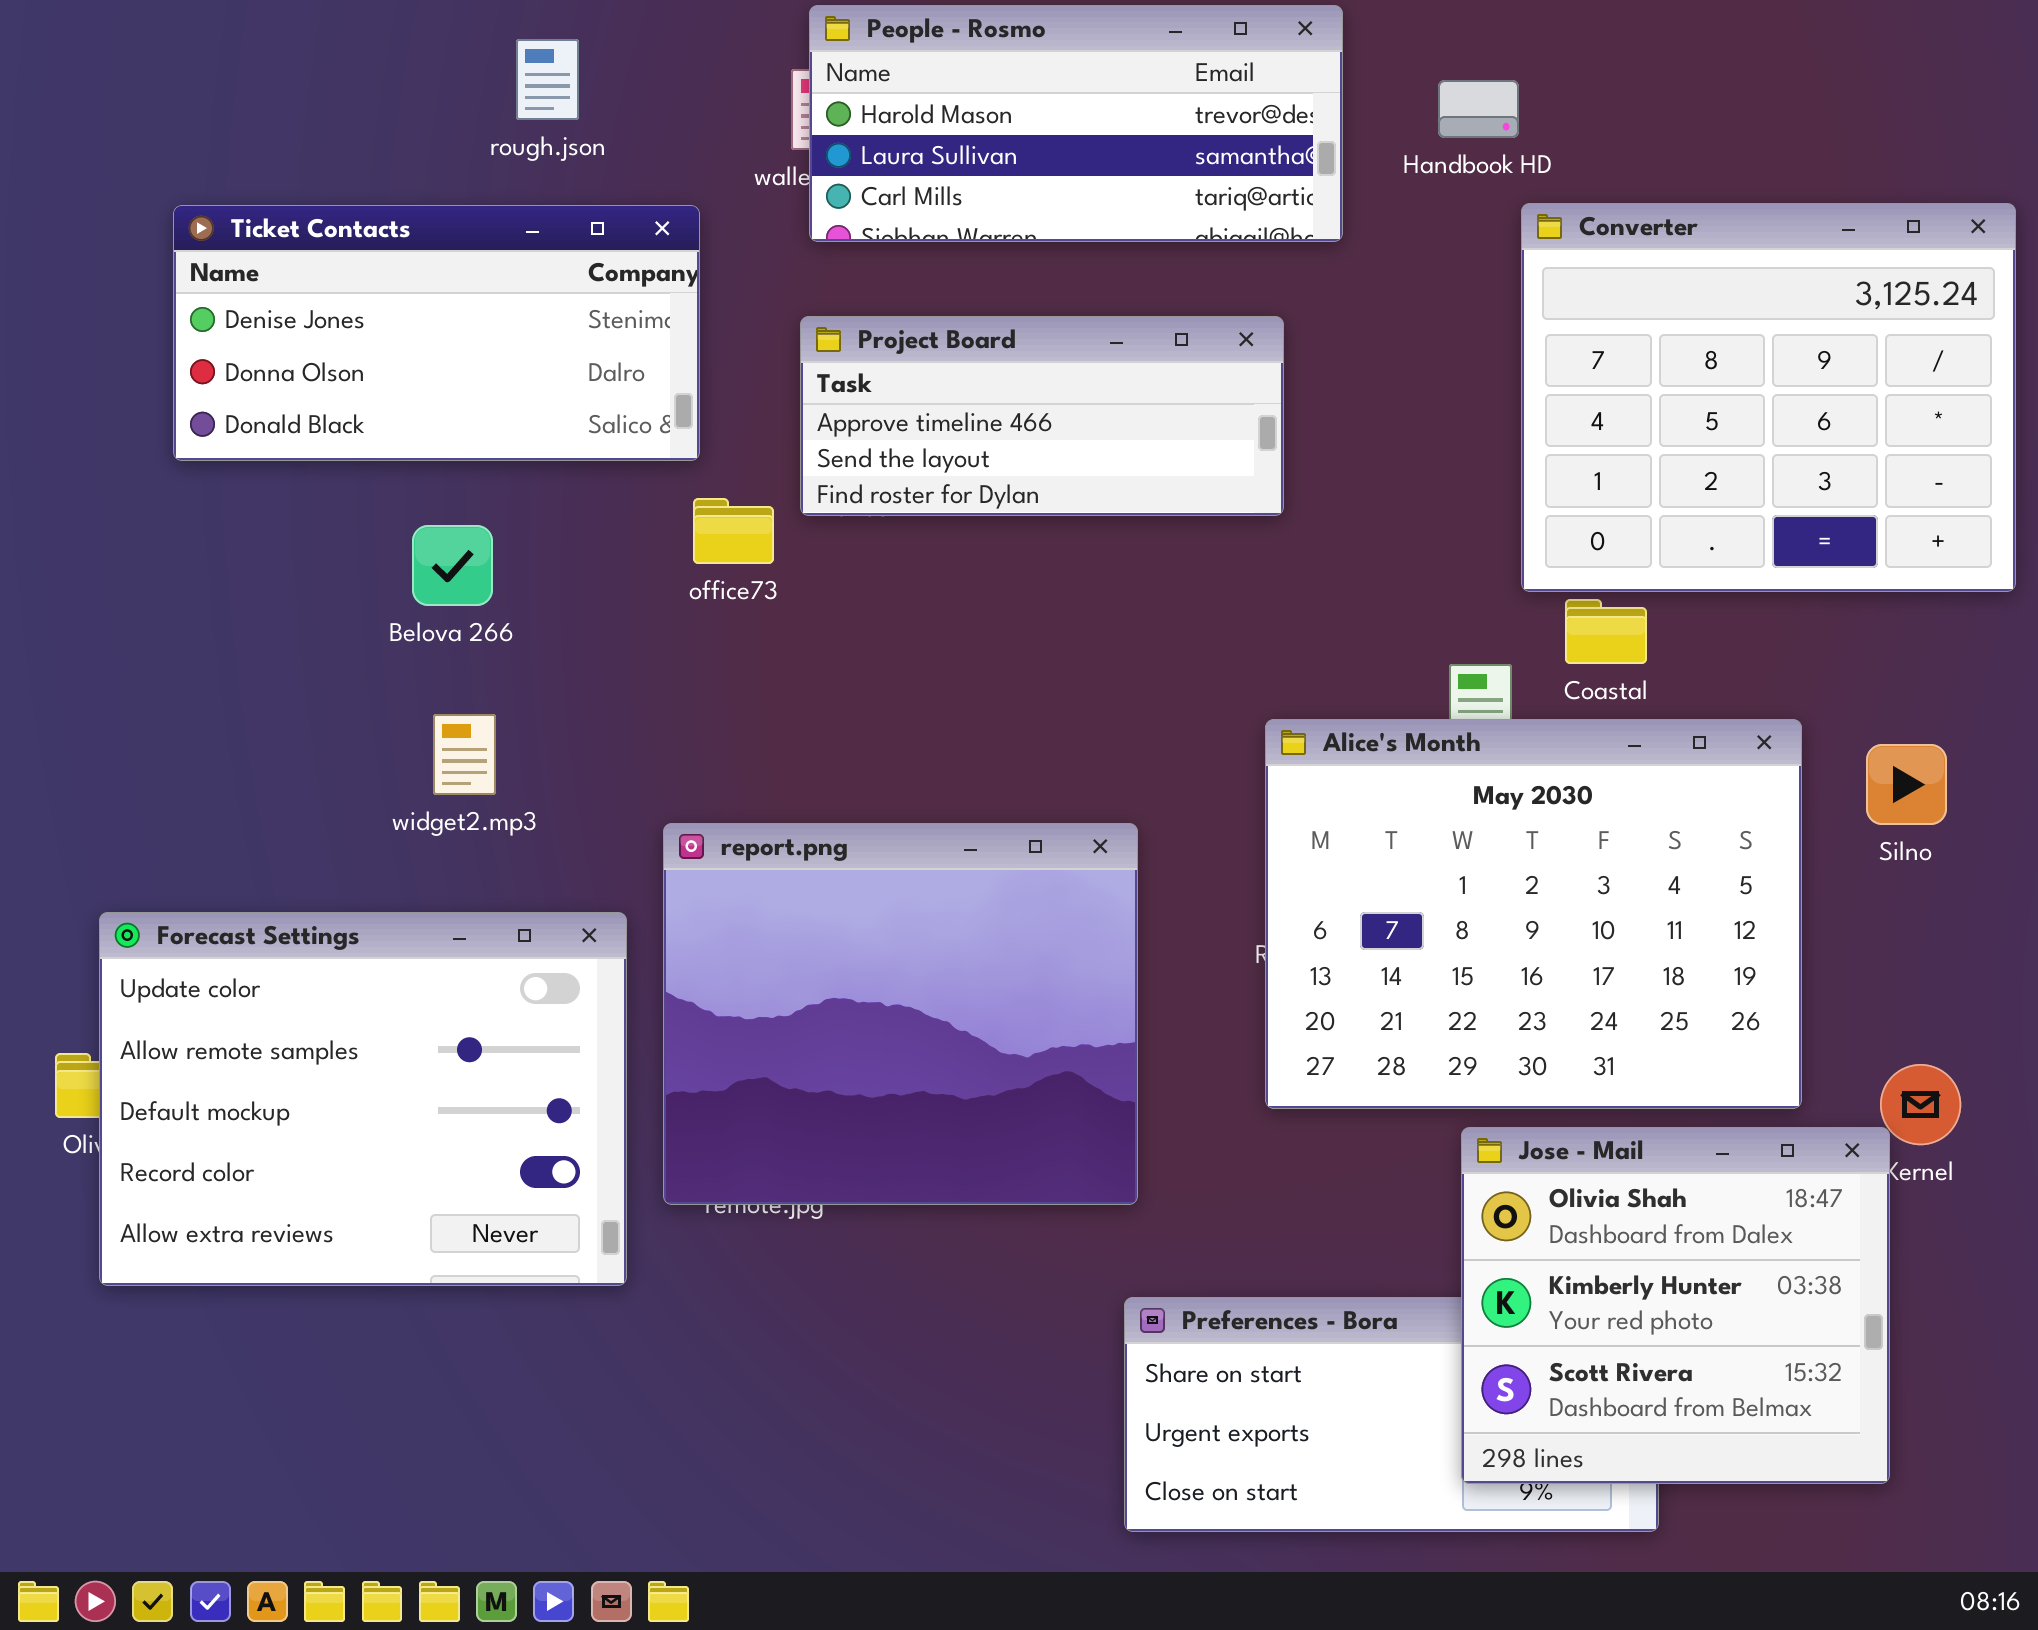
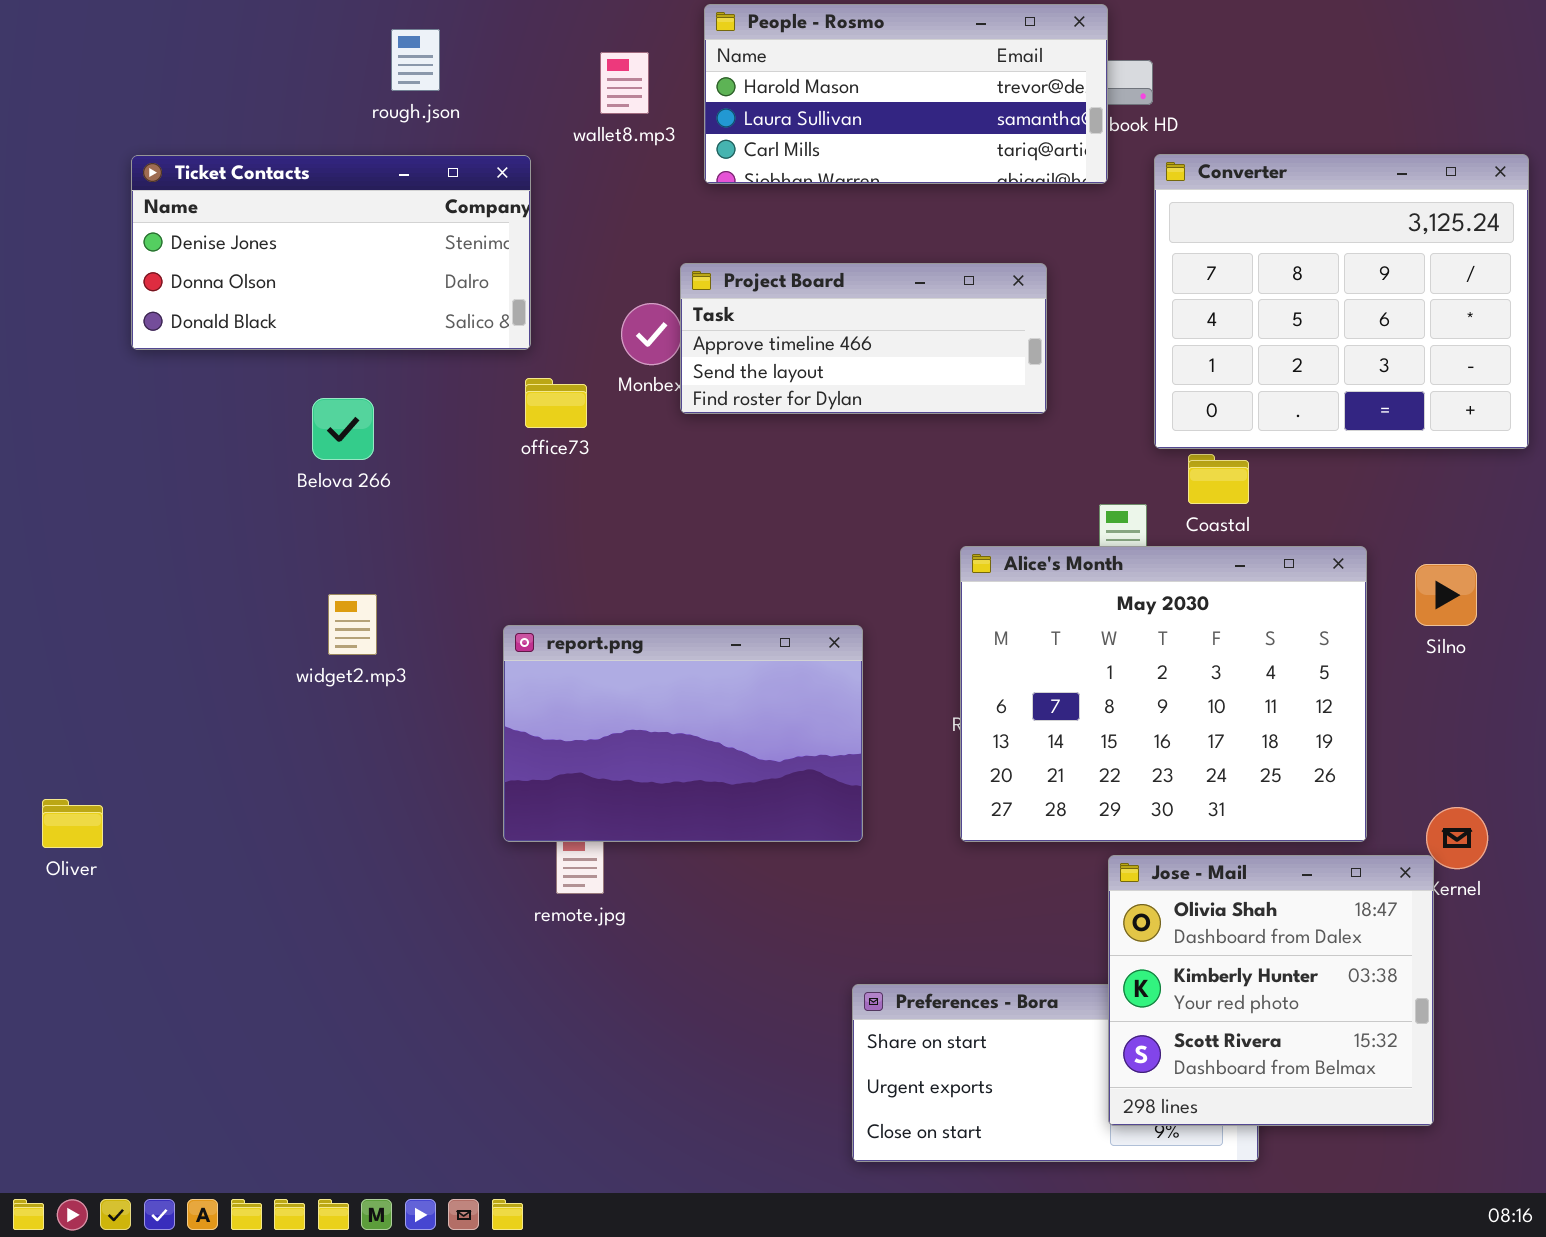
People - Rosmo: [809,5,1343,242] -> [704,4,1108,184], moved
Project Board: [800,316,1284,516] -> [680,263,1047,414], moved
widget2.mp3: [433,714,496,795] -> [328,594,377,655], moved
report.png: [663,823,1138,1205] -> [503,625,863,842], resized
Forecast Settings: [99,912,627,1286] -> none, closed

